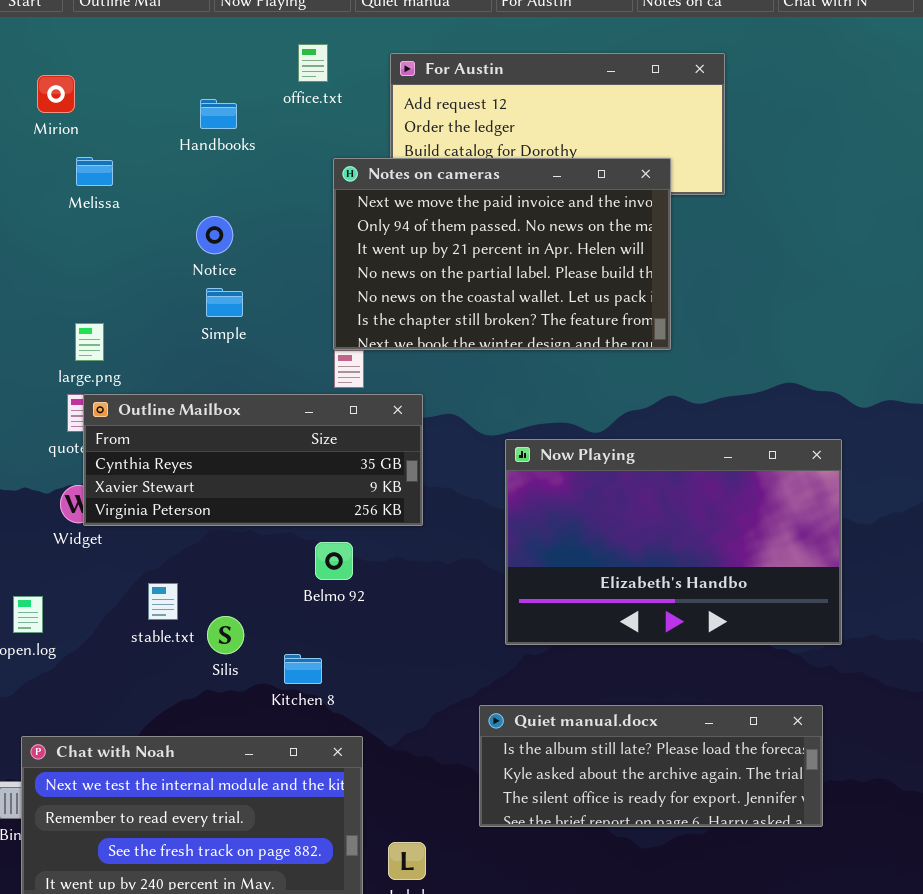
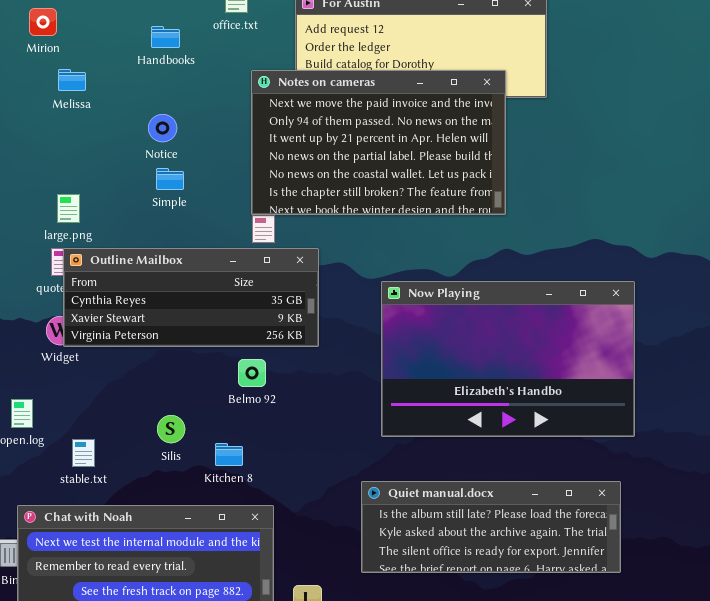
stable.txt: [148,583,178,620] -> [72,439,95,467], moved

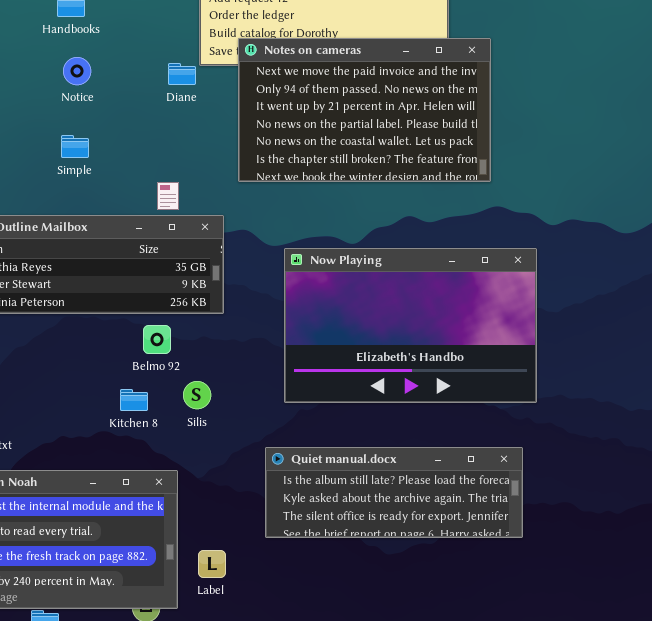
Notes on cameras: [251,70,506,215] -> [238,38,491,182], moved
Notice: [148,114,177,142] -> [63,57,91,85], moved
Silis: [157,415,185,443] -> [183,381,211,409], moved
Kitchen 8: [215,443,243,466] -> [120,389,148,411], moved

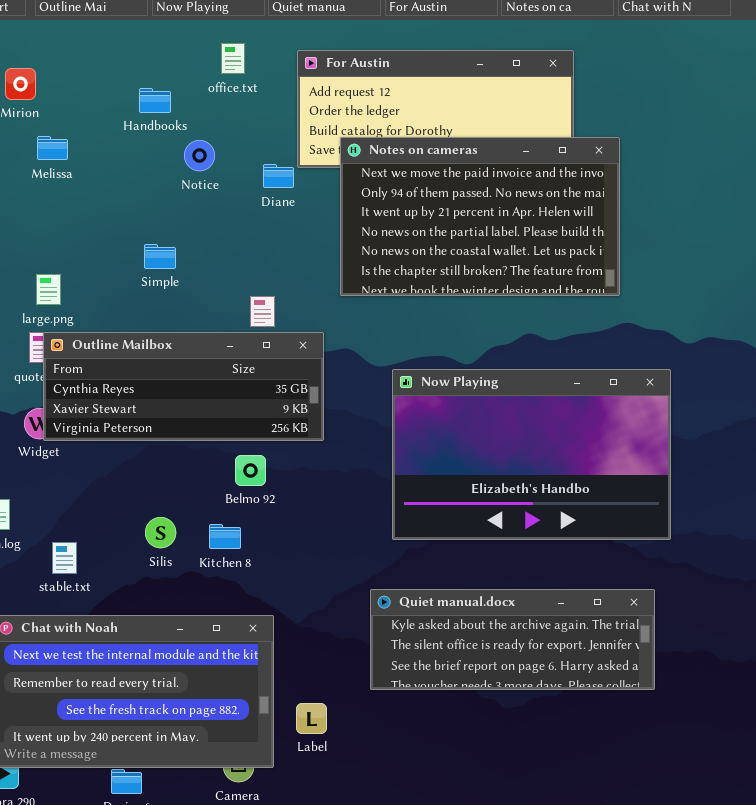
Notice: [63,57,91,85] -> [184,140,215,171], moved
Silis: [183,381,211,409] -> [145,517,176,548], moved
Quiet manual.docx: [265,447,523,538] -> [370,589,655,690], scrolled down 1 row

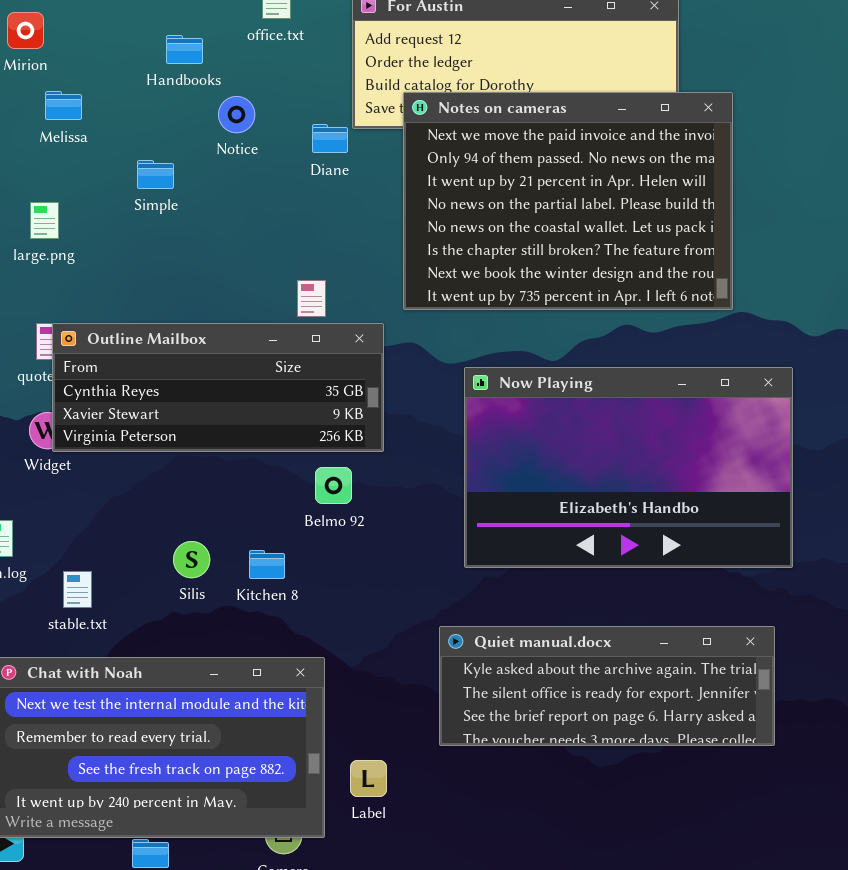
Notes on cameras: [340,137,620,296] -> [403,92,733,310], resized
Simple: [144,244,176,269] -> [137,160,174,189], moved
large.png: [36,274,61,305] -> [30,202,59,239], moved
Belmo 92: [235,455,266,486] -> [315,467,352,504], moved

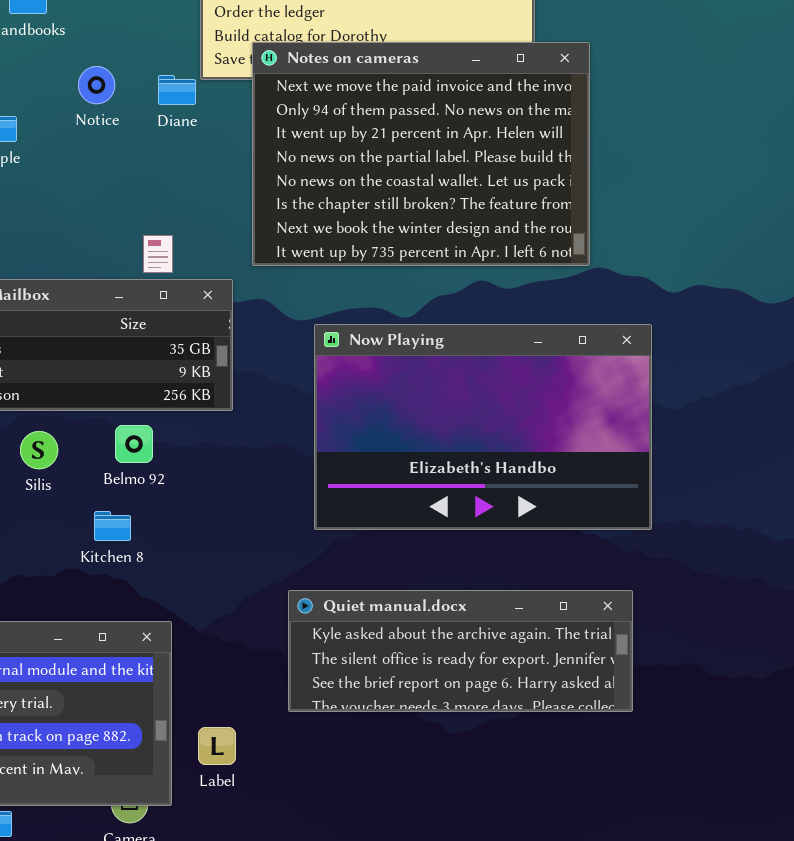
Notice: [218,96,255,133] -> [78,66,115,104], moved
Belmo 92: [315,467,352,504] -> [115,425,153,463], moved
Silis: [173,541,210,578] -> [20,431,58,469], moved

